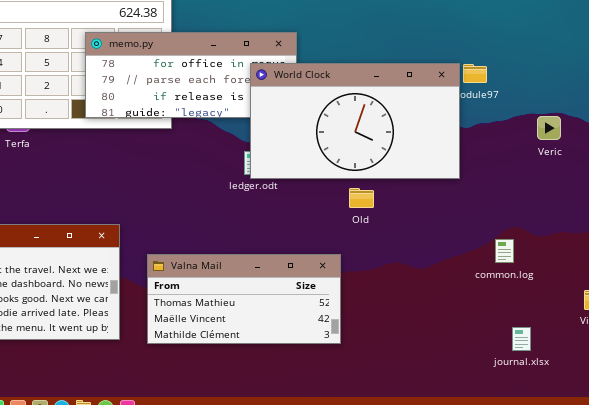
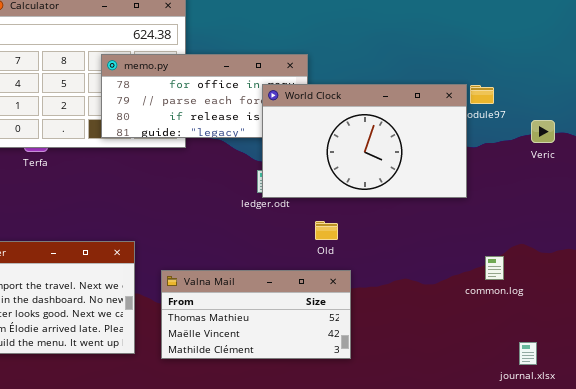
Veric: [537,116,561,140] -> [531,120,555,143], moved
Old: [349,188,374,208] -> [315,221,338,240], moved
common.log: [495,239,514,263] -> [485,256,504,280], moved

